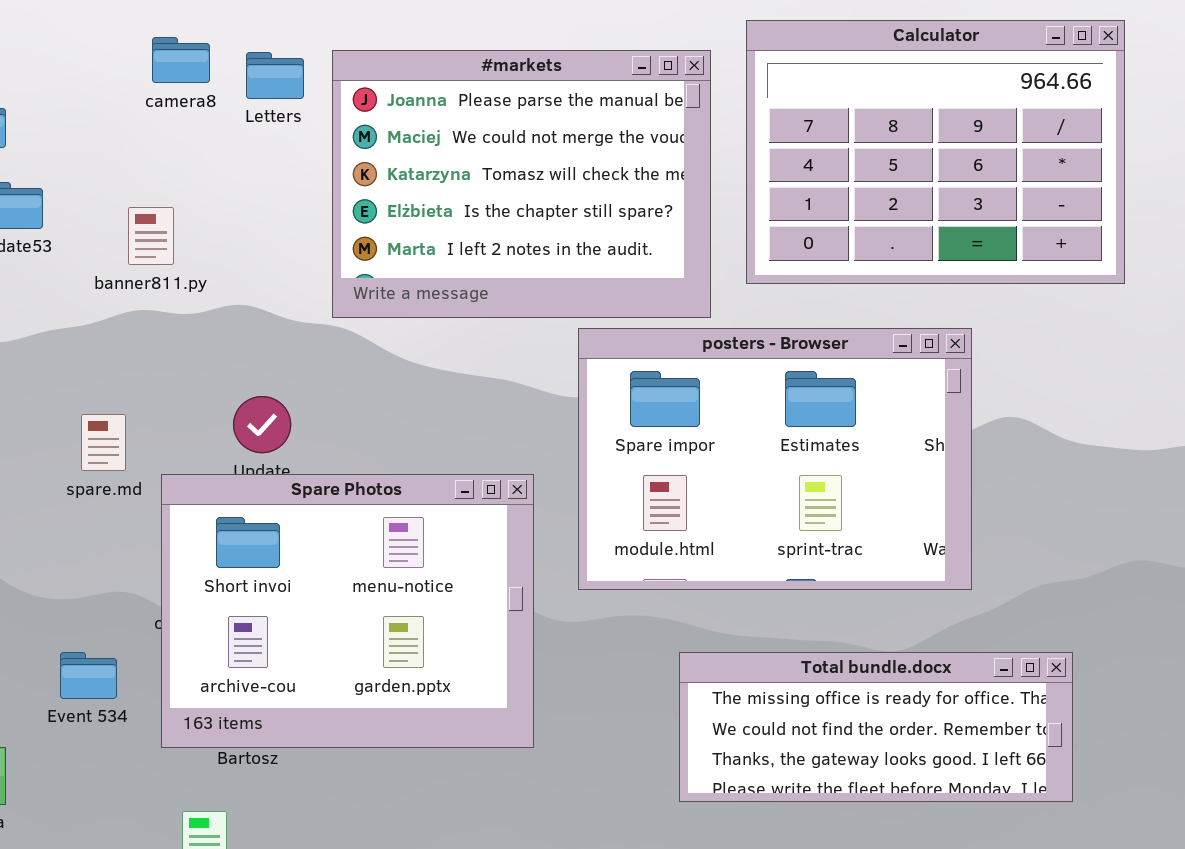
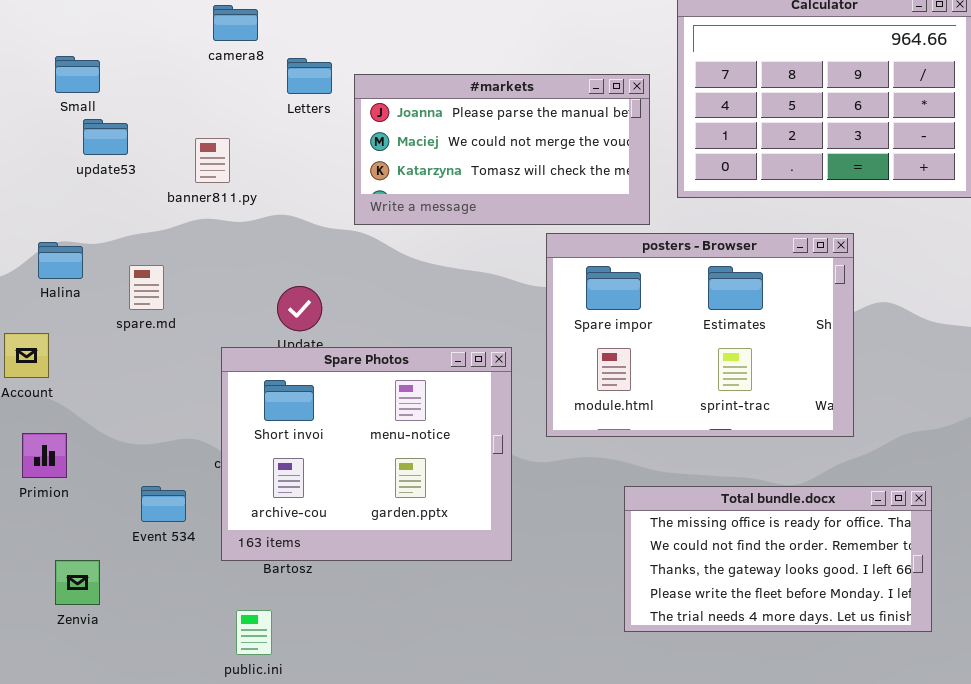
#markets: [332,50,711,318] -> [354,74,650,225], resized
Letters: [246,52,304,99] -> [287,58,332,94], moved
spare.md: [81,414,126,471] -> [129,265,164,310], moved
Total bundle.docx: [679,652,1073,802] -> [624,486,932,632], resized

